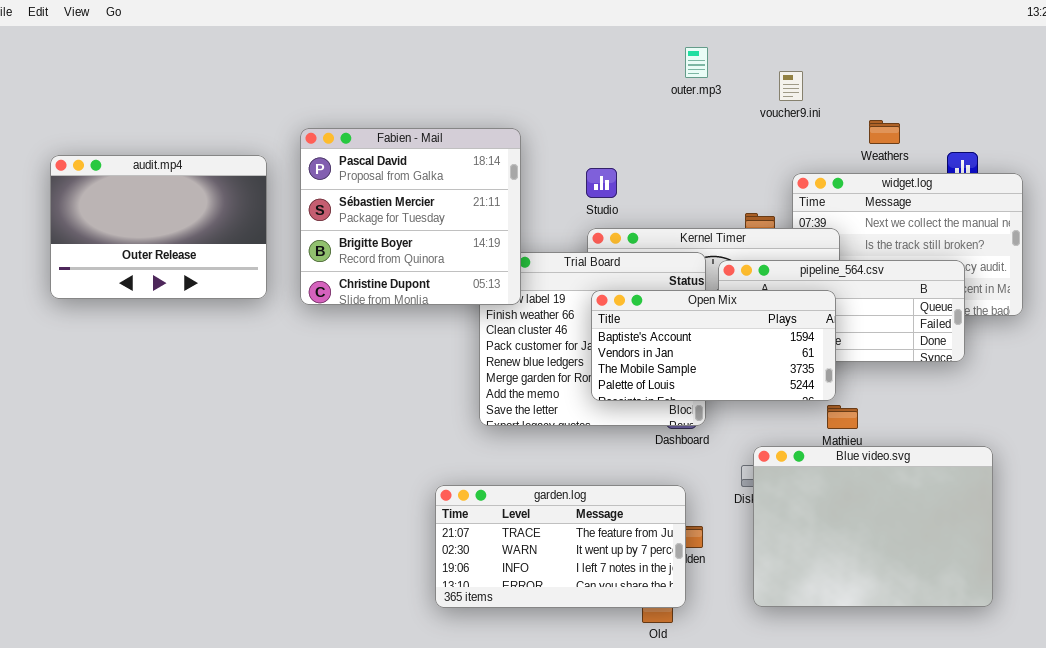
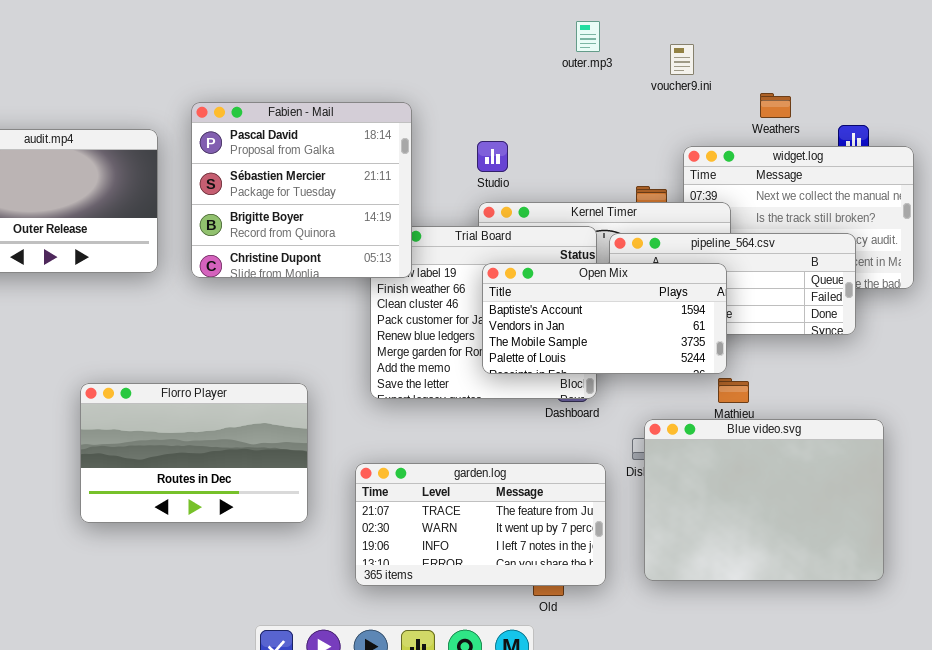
Florro Player: none -> [80,383,308,523], opened
garden.log: [435,485,686,608] -> [355,463,606,586], moved

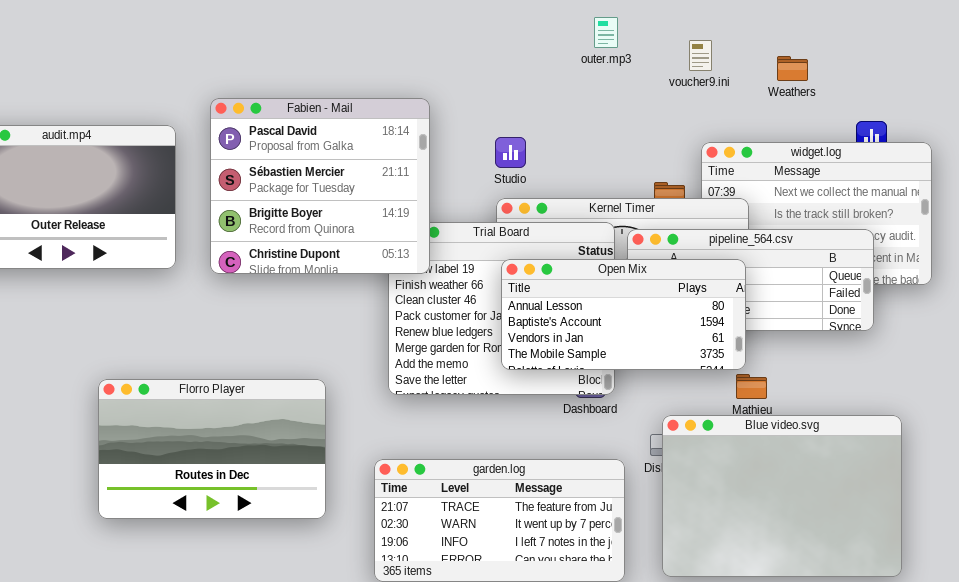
Weathers: [760,93,791,118] -> [777,56,808,81], moved
Open Mix: [482,263,727,374] -> [501,259,746,370], scrolled up 1 row

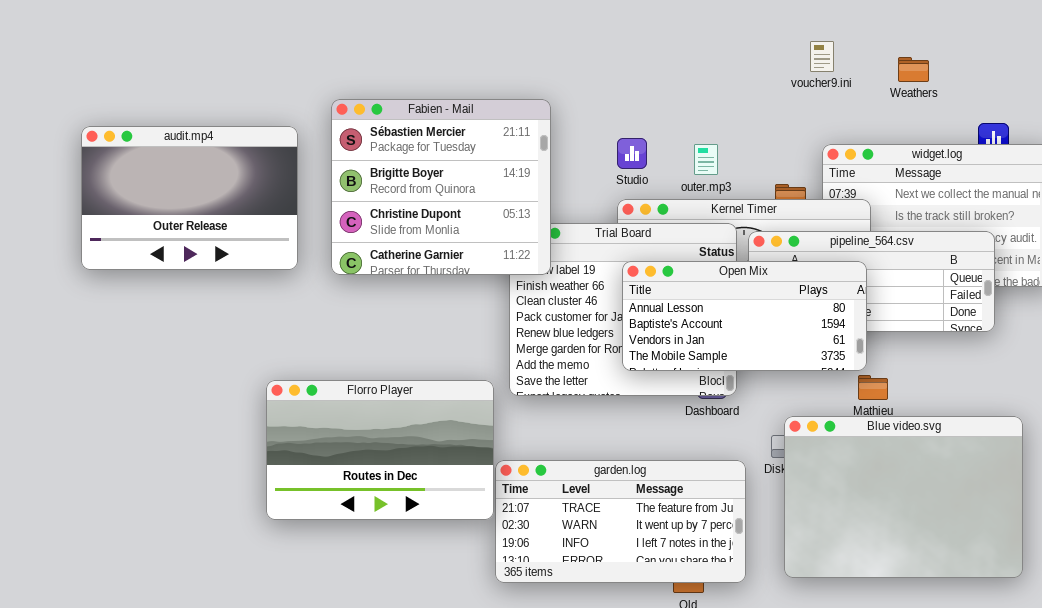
outer.mp3: [594,17,618,48] -> [694,144,718,175], moved
Fabien - Mail: [210,98,430,274] -> [331,99,551,275], scrolled down 1 row
Florro Player: [98,379,326,519] -> [266,380,494,520], moved

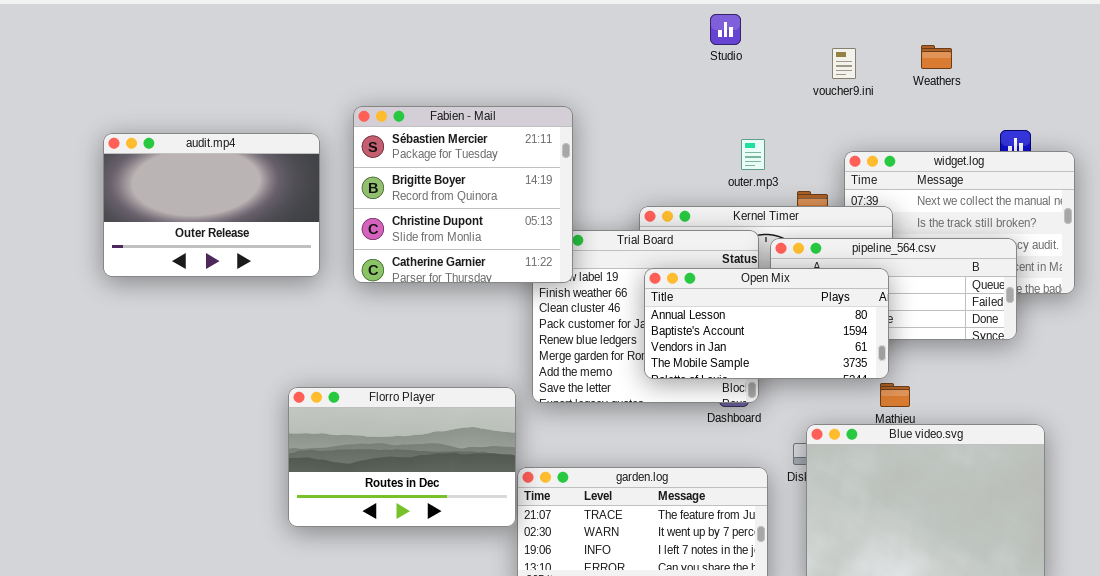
Weathers: [898,57,929,82] -> [921,45,952,69], moved
Studio: [617,138,647,169] -> [710,14,741,45], moved
outer.mp3: [694,144,718,175] -> [741,139,765,170], moved

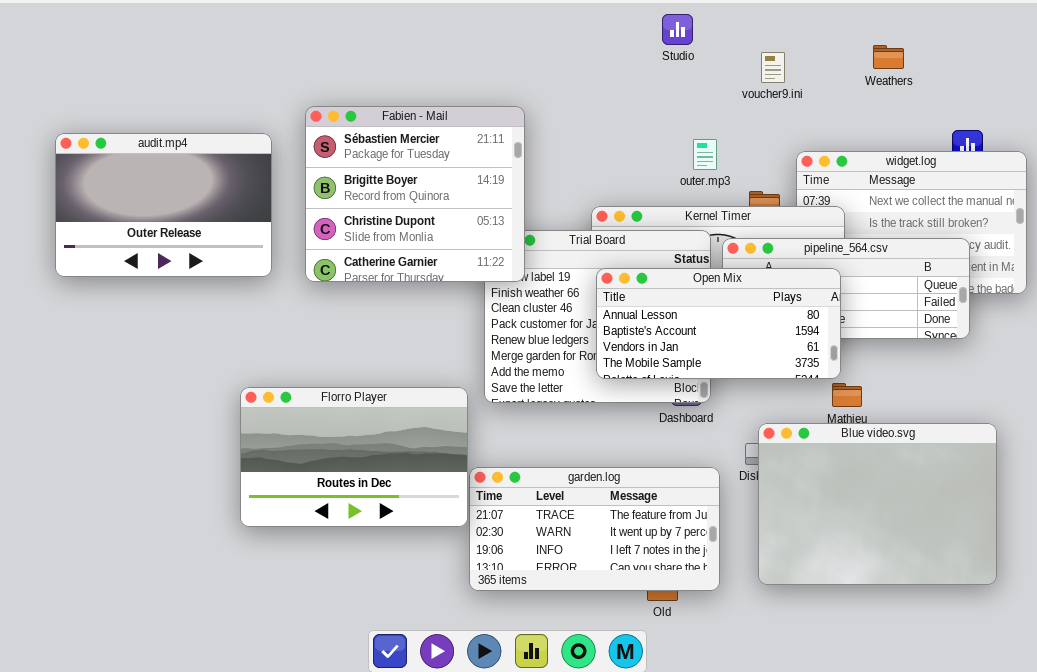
voucher9.ini: [832,48,856,79] -> [761,52,785,83], moved

